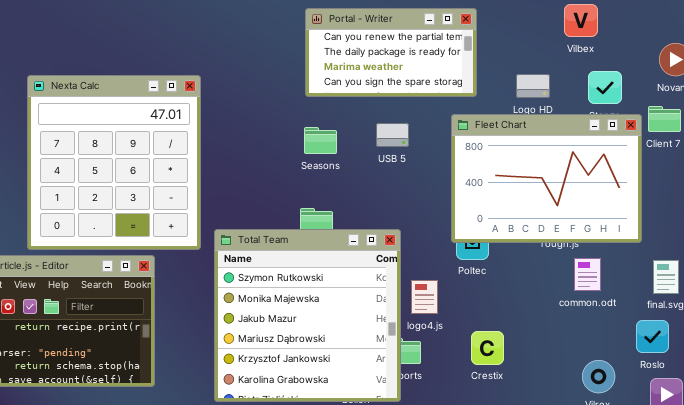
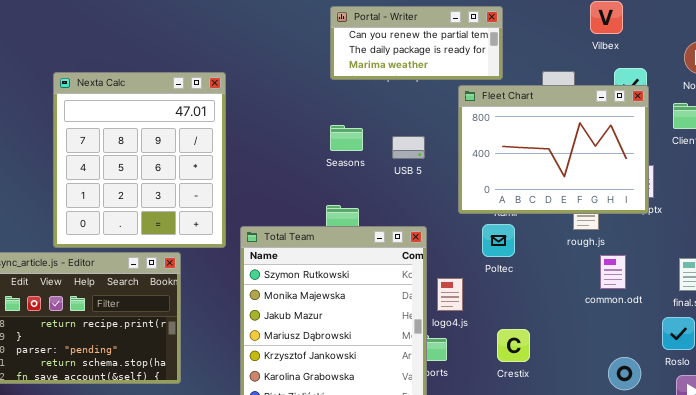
Portal - Writer: [305,8,477,97] -> [330,6,503,80], resized
Fleet Chart: [451,114,642,243] -> [458,85,649,214], moved
USB 5: [376,123,409,147] -> [392,136,425,159], moved

